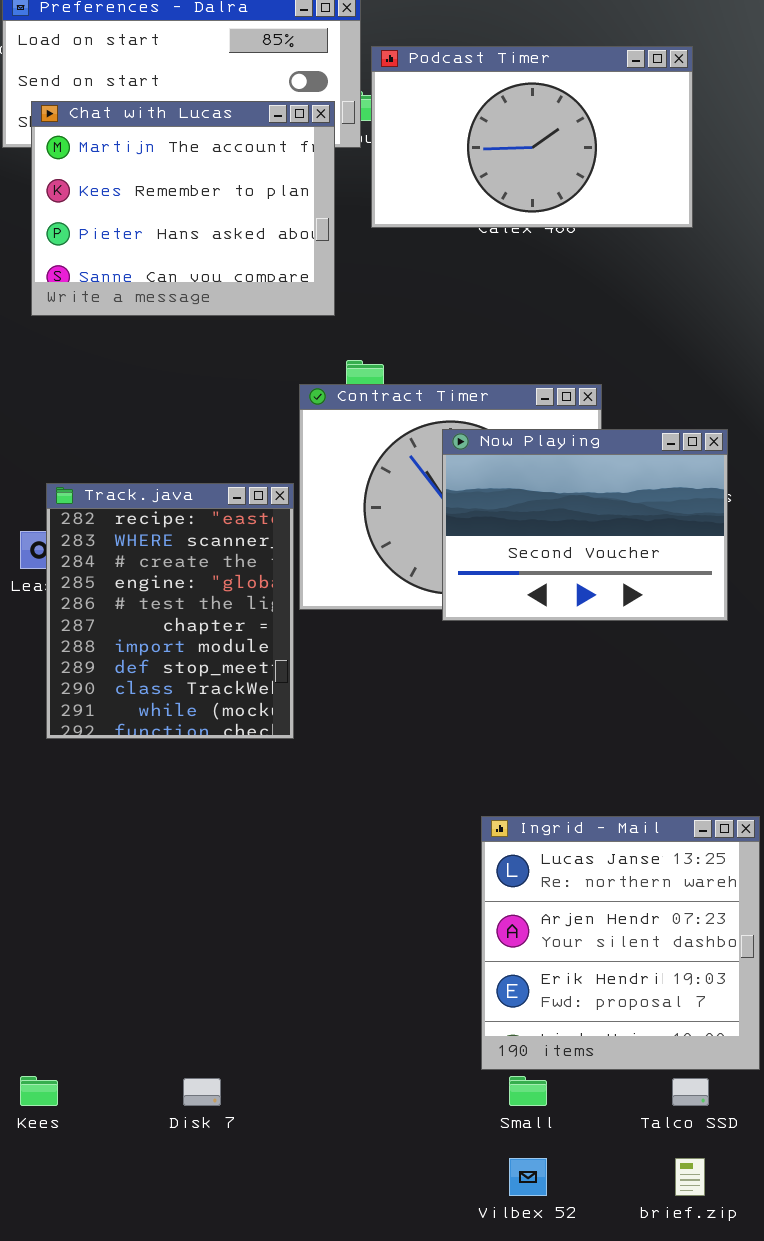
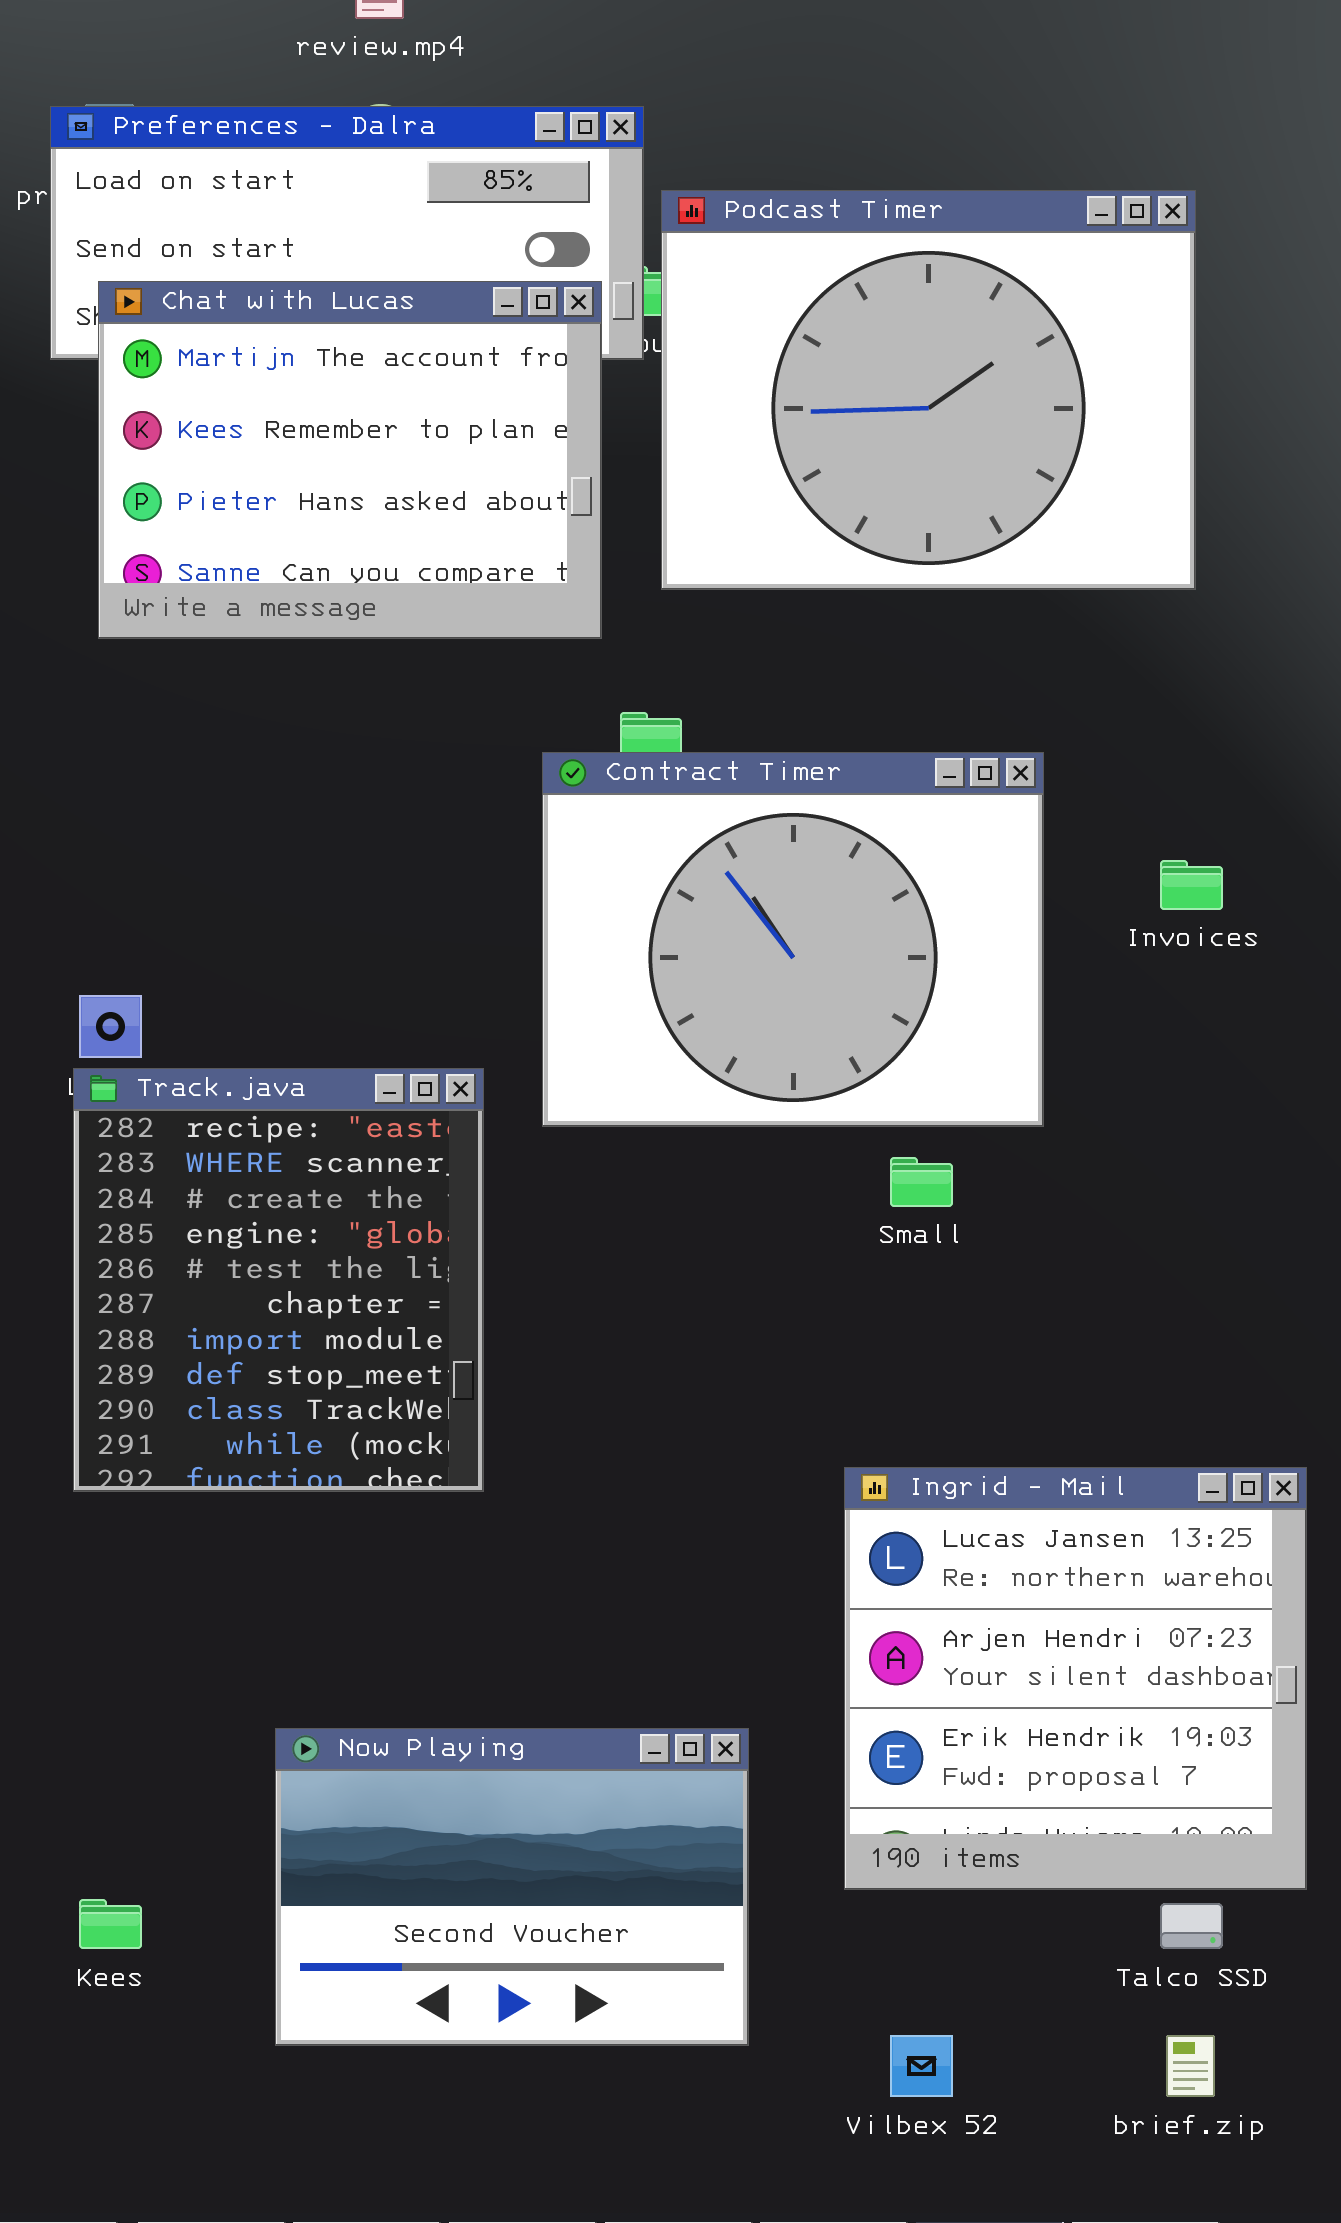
Podcast Timer: [371,46,693,228] -> [661,190,1196,590], resized
Now Playing: [442,429,728,621] -> [275,1728,749,2046], moved
Track.java: [46,483,294,739] -> [73,1068,484,1492], moved
Small: [509,1076,547,1106] -> [890,1157,953,1207], moved

